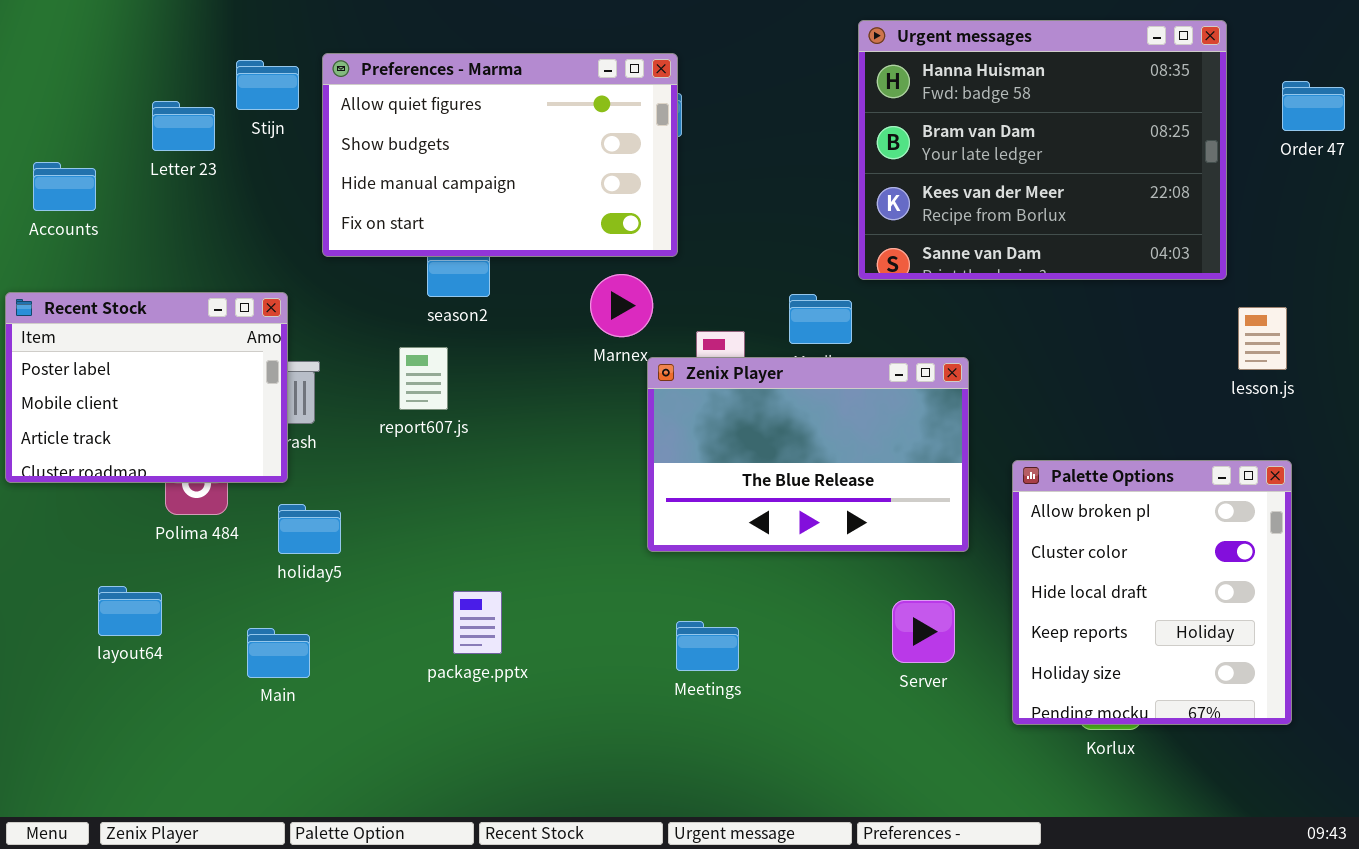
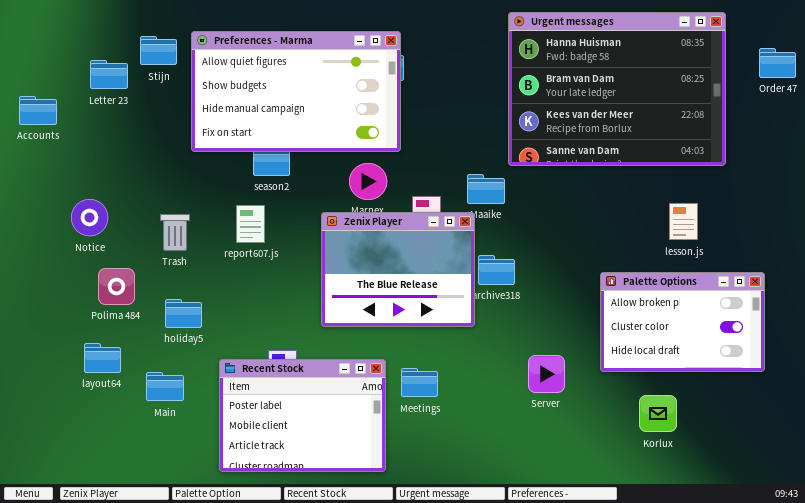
Recent Stock: [5,292,288,483] -> [219,359,386,472], moved
lesson.js: [1238,307,1287,370] -> [669,203,698,240], moved
Zenix Player: [647,357,969,552] -> [321,212,475,327], moved, resized
Palette Options: [1012,460,1292,725] -> [600,272,765,372], resized
layout64: [98,586,162,636] -> [84,343,121,373], moved

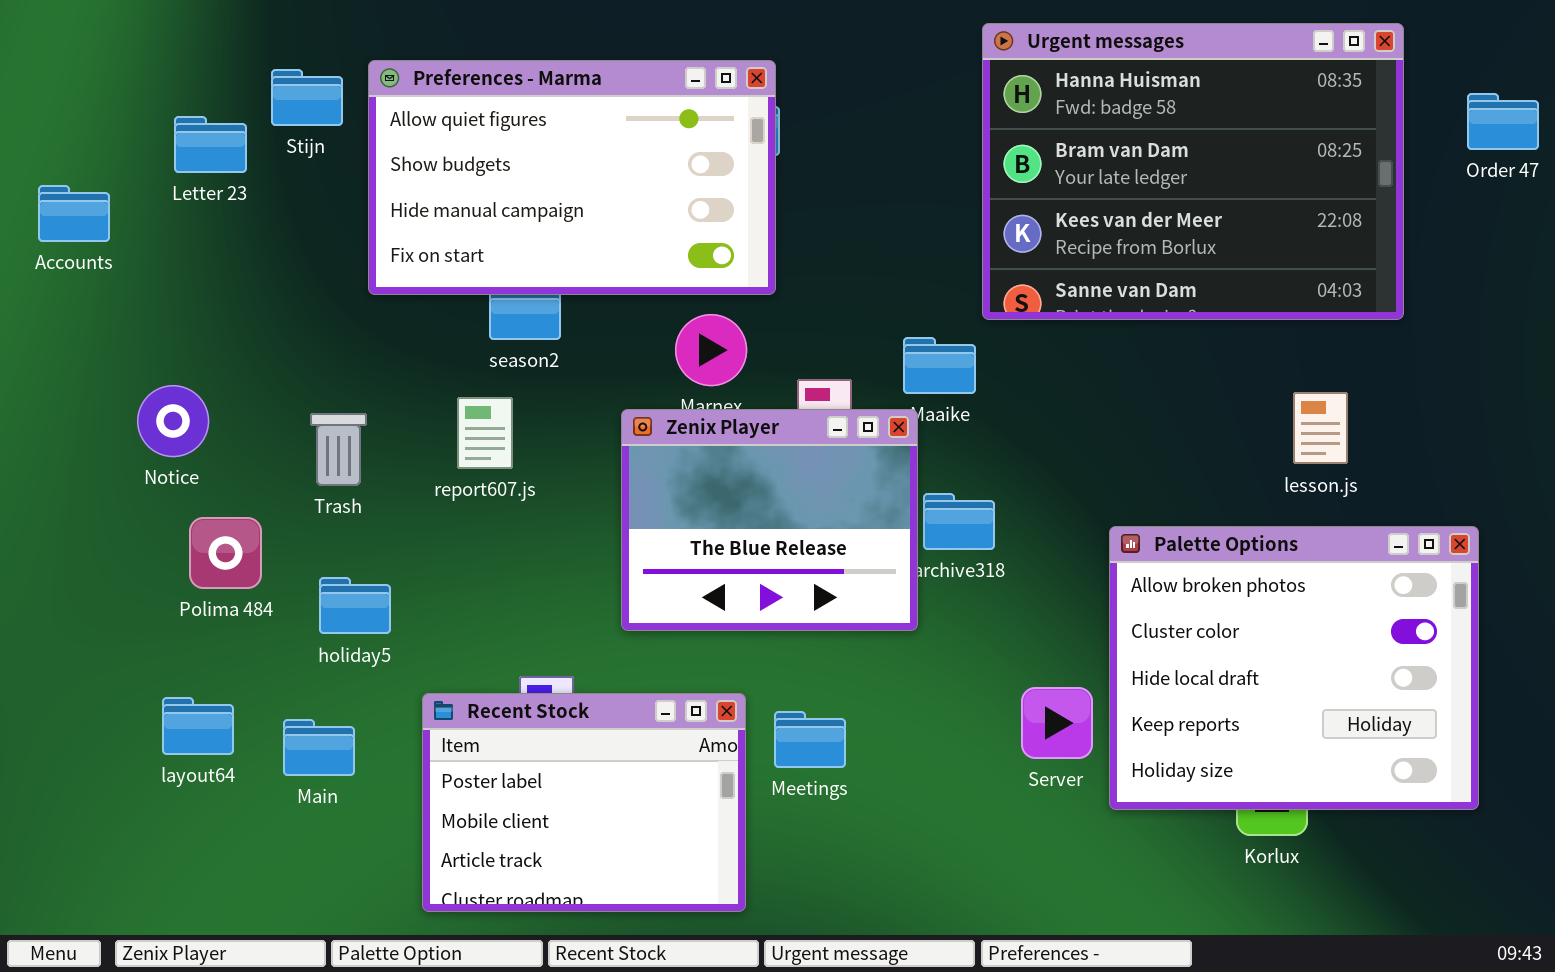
Palette Options: [600,272,765,372] -> [1109,526,1479,810], resized
layout64: [84,343,121,373] -> [162,697,234,755], moved

